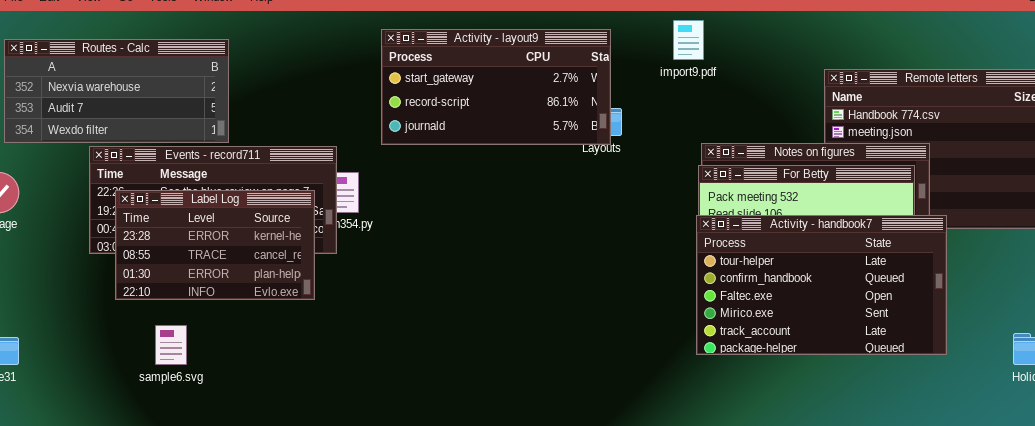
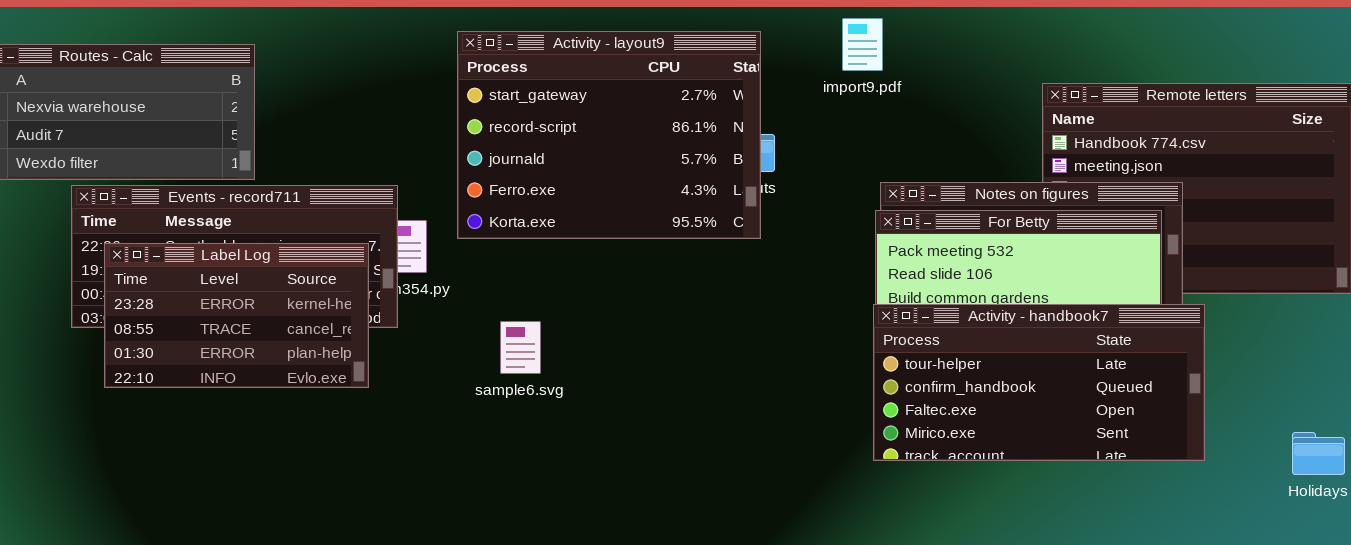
Activity - layout9: [381,29,611,145] -> [457,31,761,239], resized
Activity - handbook7: [696,215,947,355] -> [873,304,1205,461], resized
sample6.svg: [155,325,187,365] -> [500,321,541,374], moved

